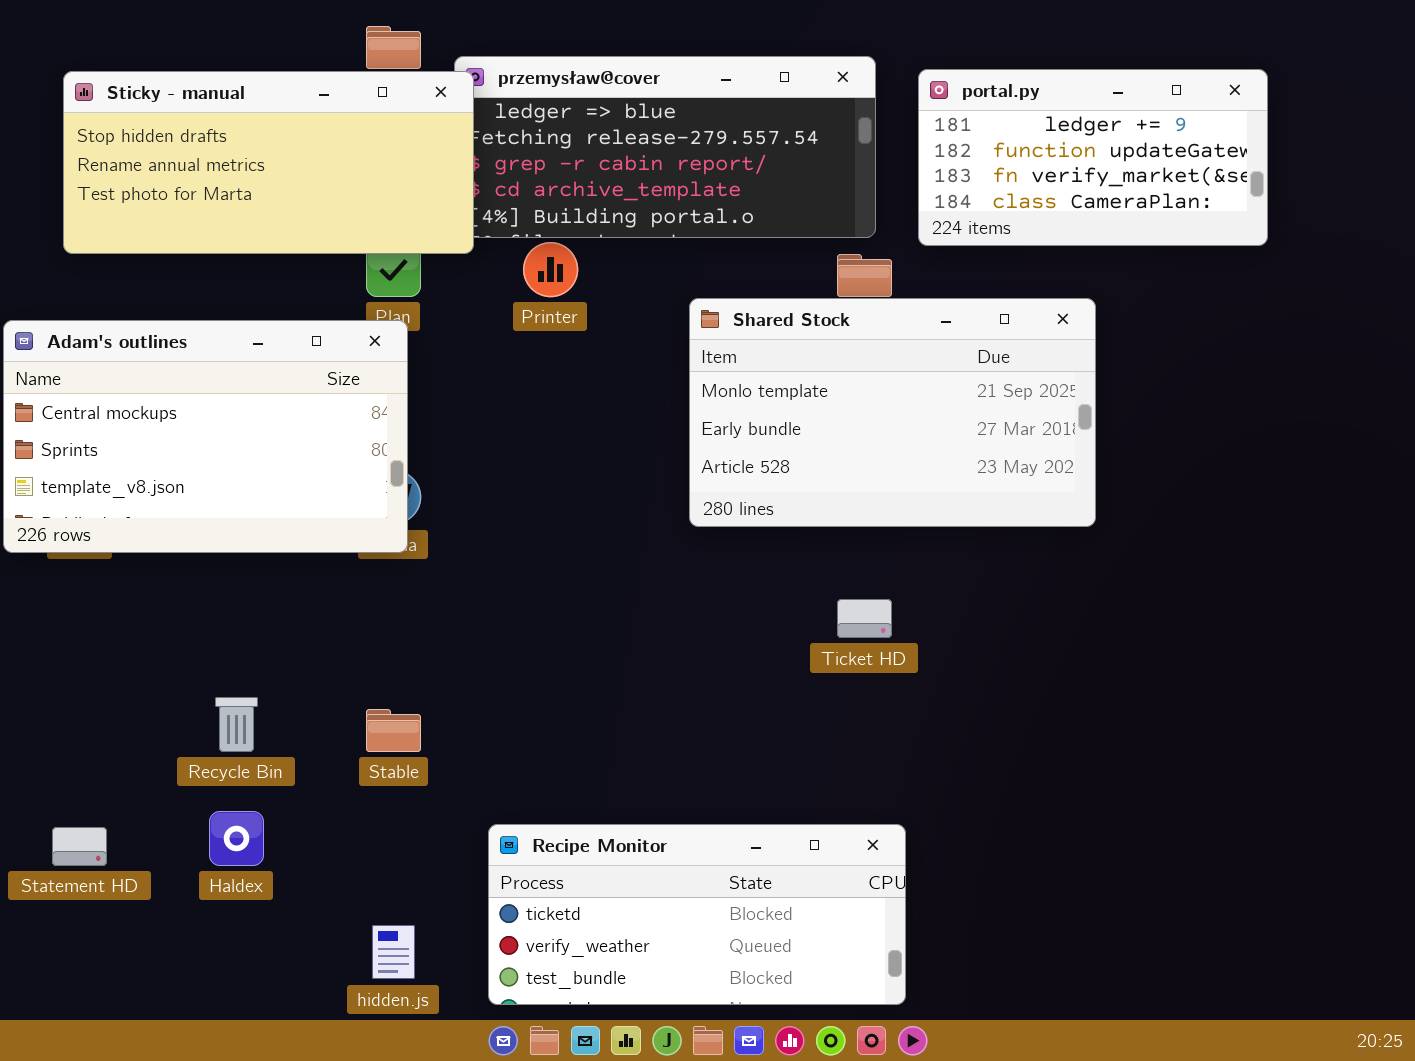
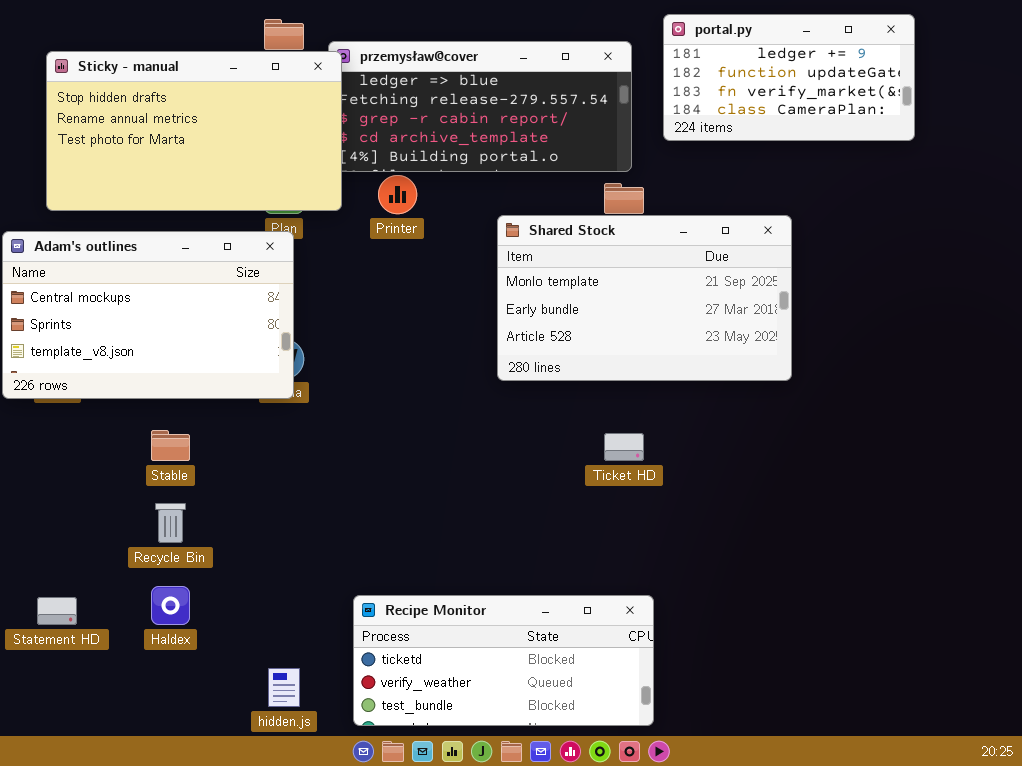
portal.py: [918,69,1268,246] -> [663,14,915,141], moved
Sticky - manual: [63,71,474,254] -> [46,51,342,211], resized
Stable: [366,709,421,752] -> [151,430,190,461], moved

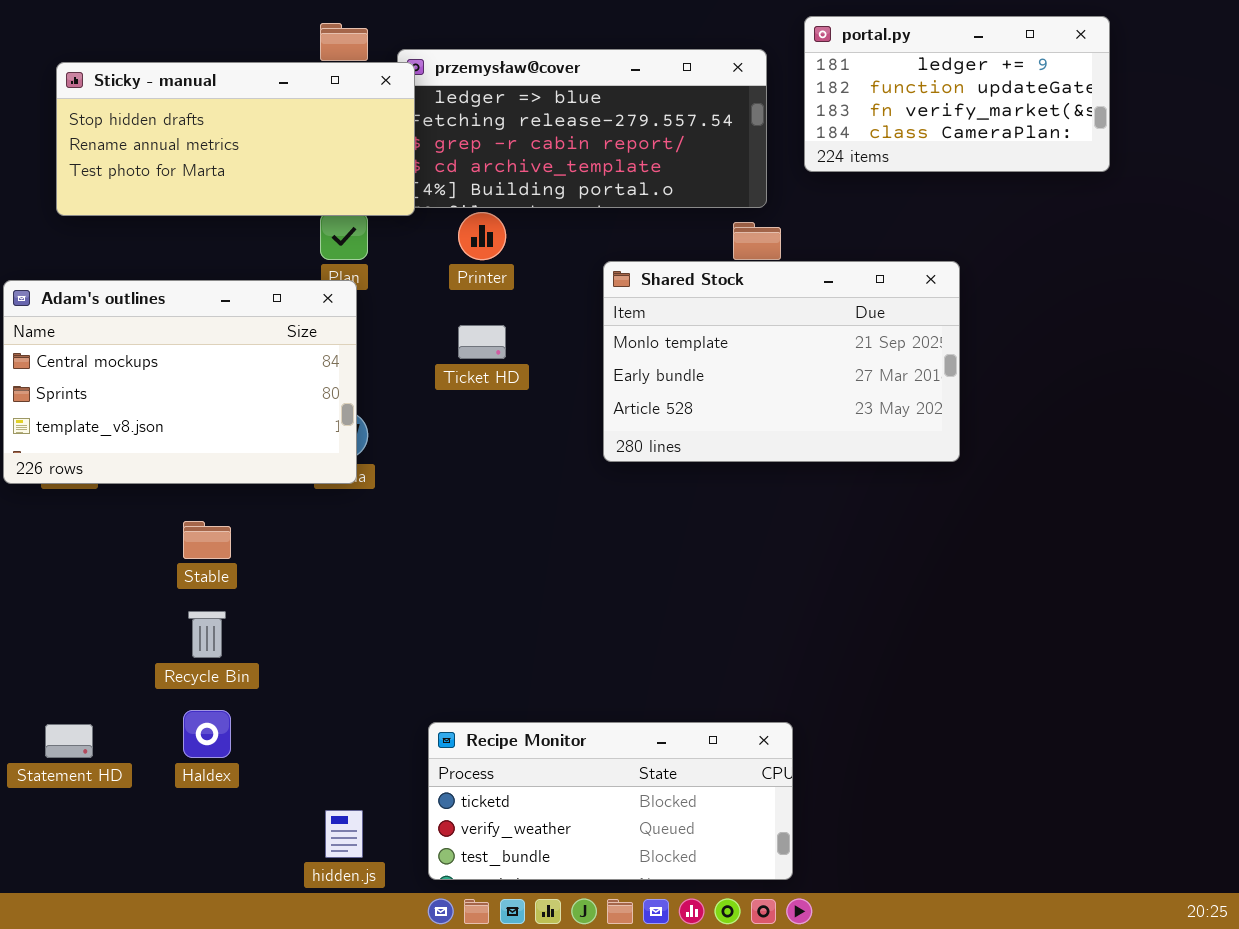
Sticky - manual: [46,51,342,211] -> [56,62,415,216], resized
Ticket HD: [604,433,644,461] -> [458,325,506,359], moved

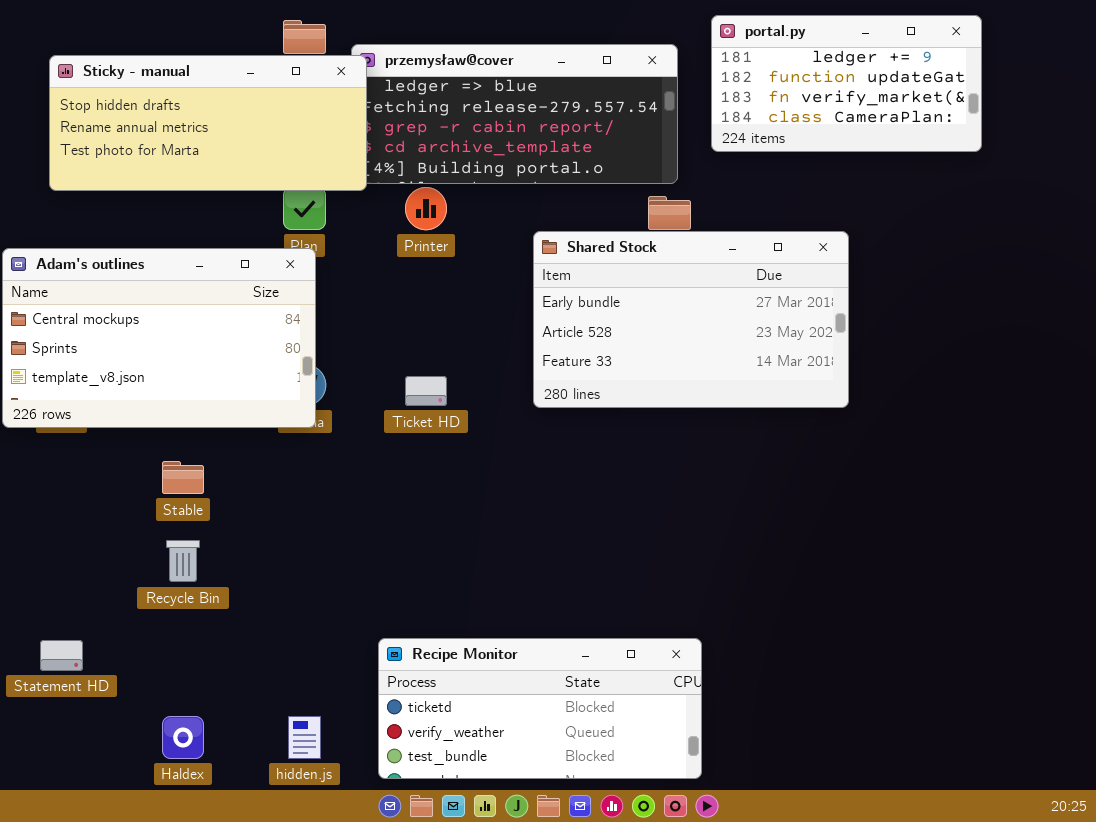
Shared Stock: [603,261,960,462] -> [533,231,849,408], scrolled down 1 row
Ticket HD: [458,325,506,359] -> [405,376,447,406], moved
Haldex: [183,710,231,758] -> [162,716,204,759], moved

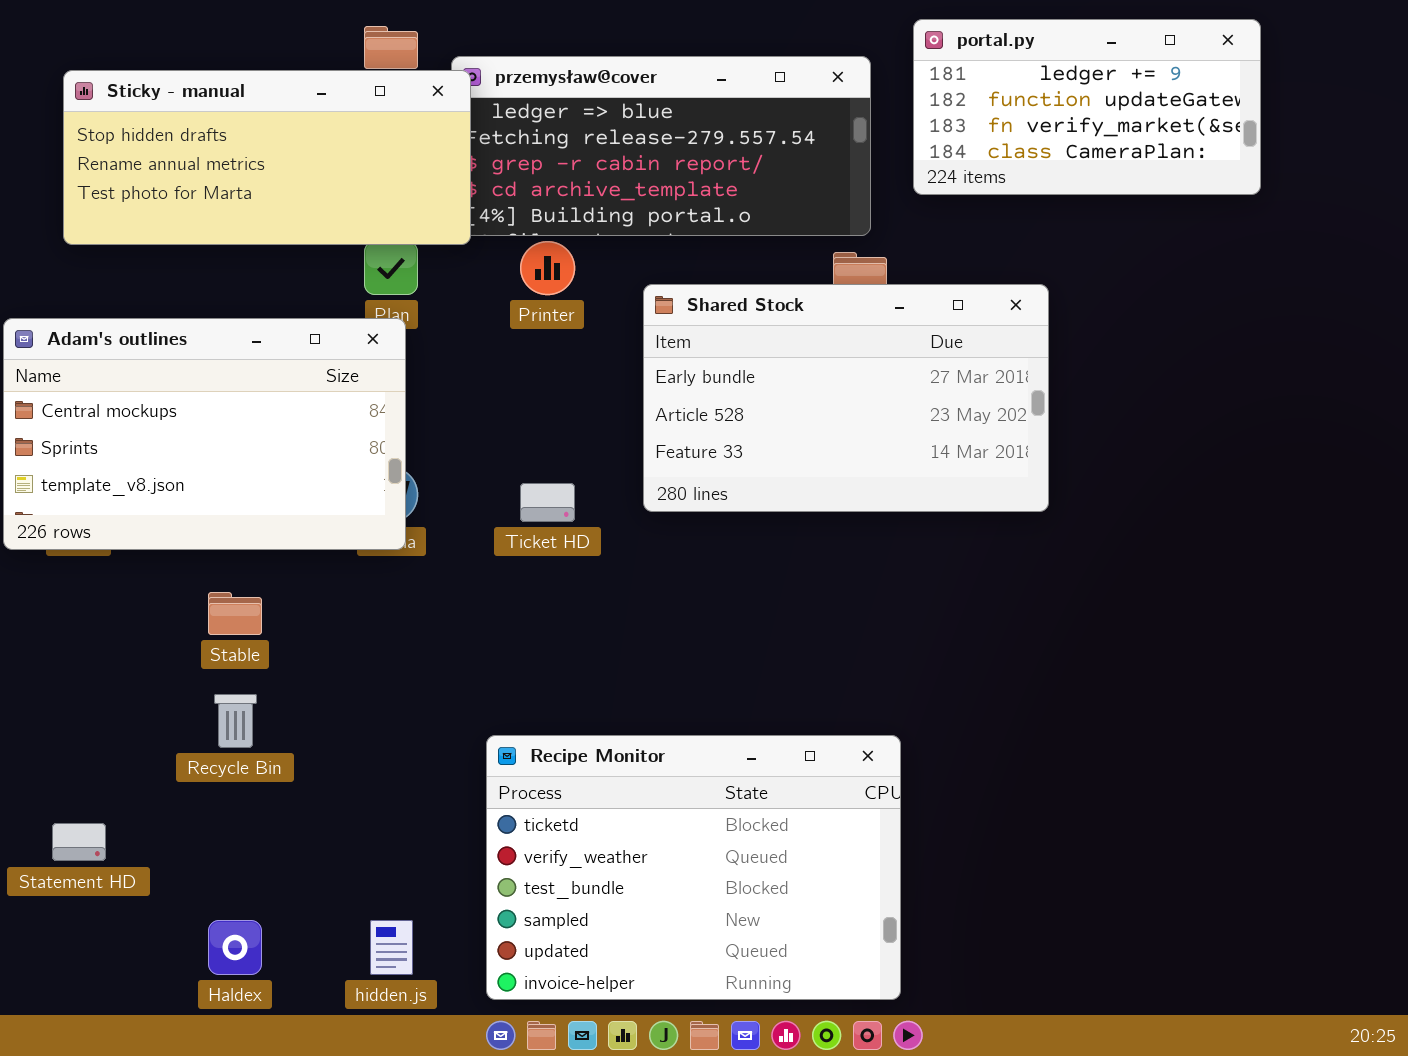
Shared Stock: [533,231,849,408] -> [643,284,1049,512], moved
Recipe Monitor: [378,638,702,779] -> [486,735,901,1000], resized

